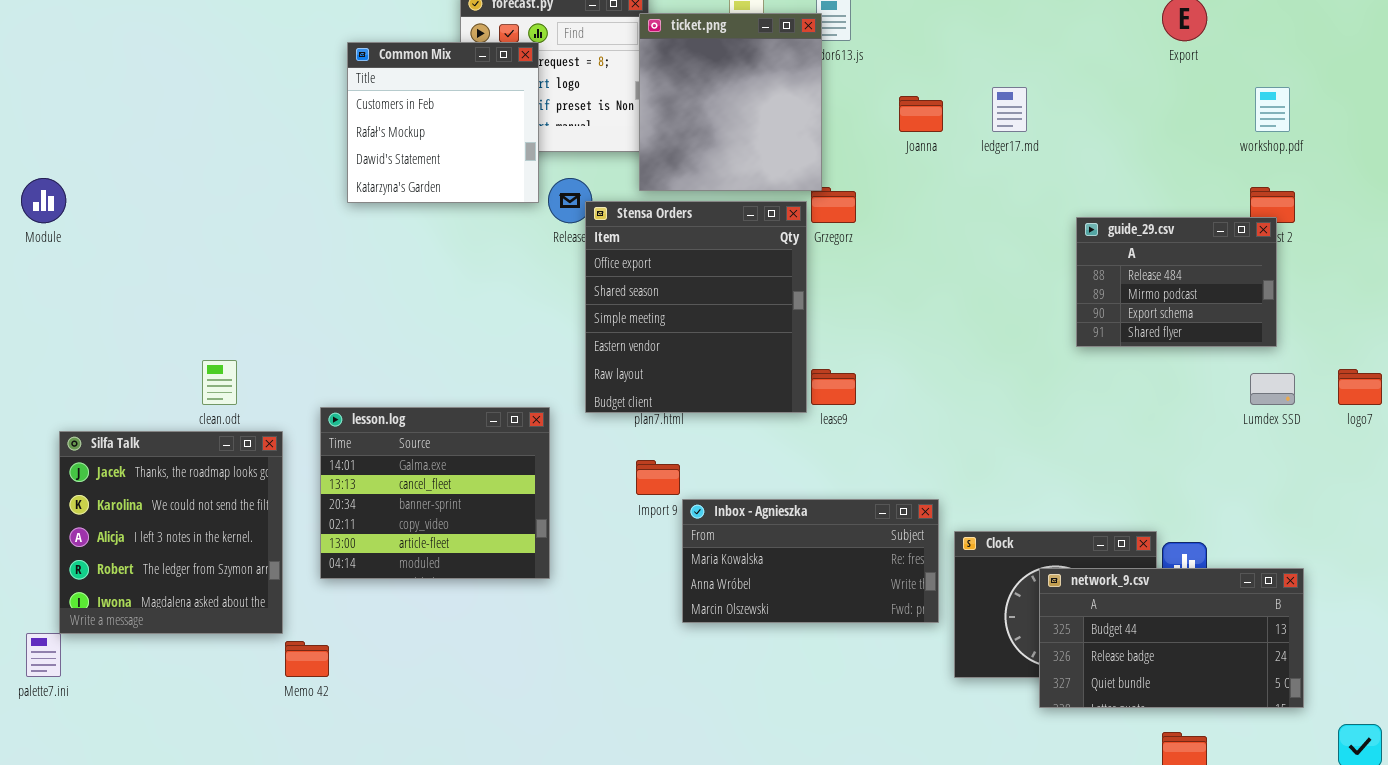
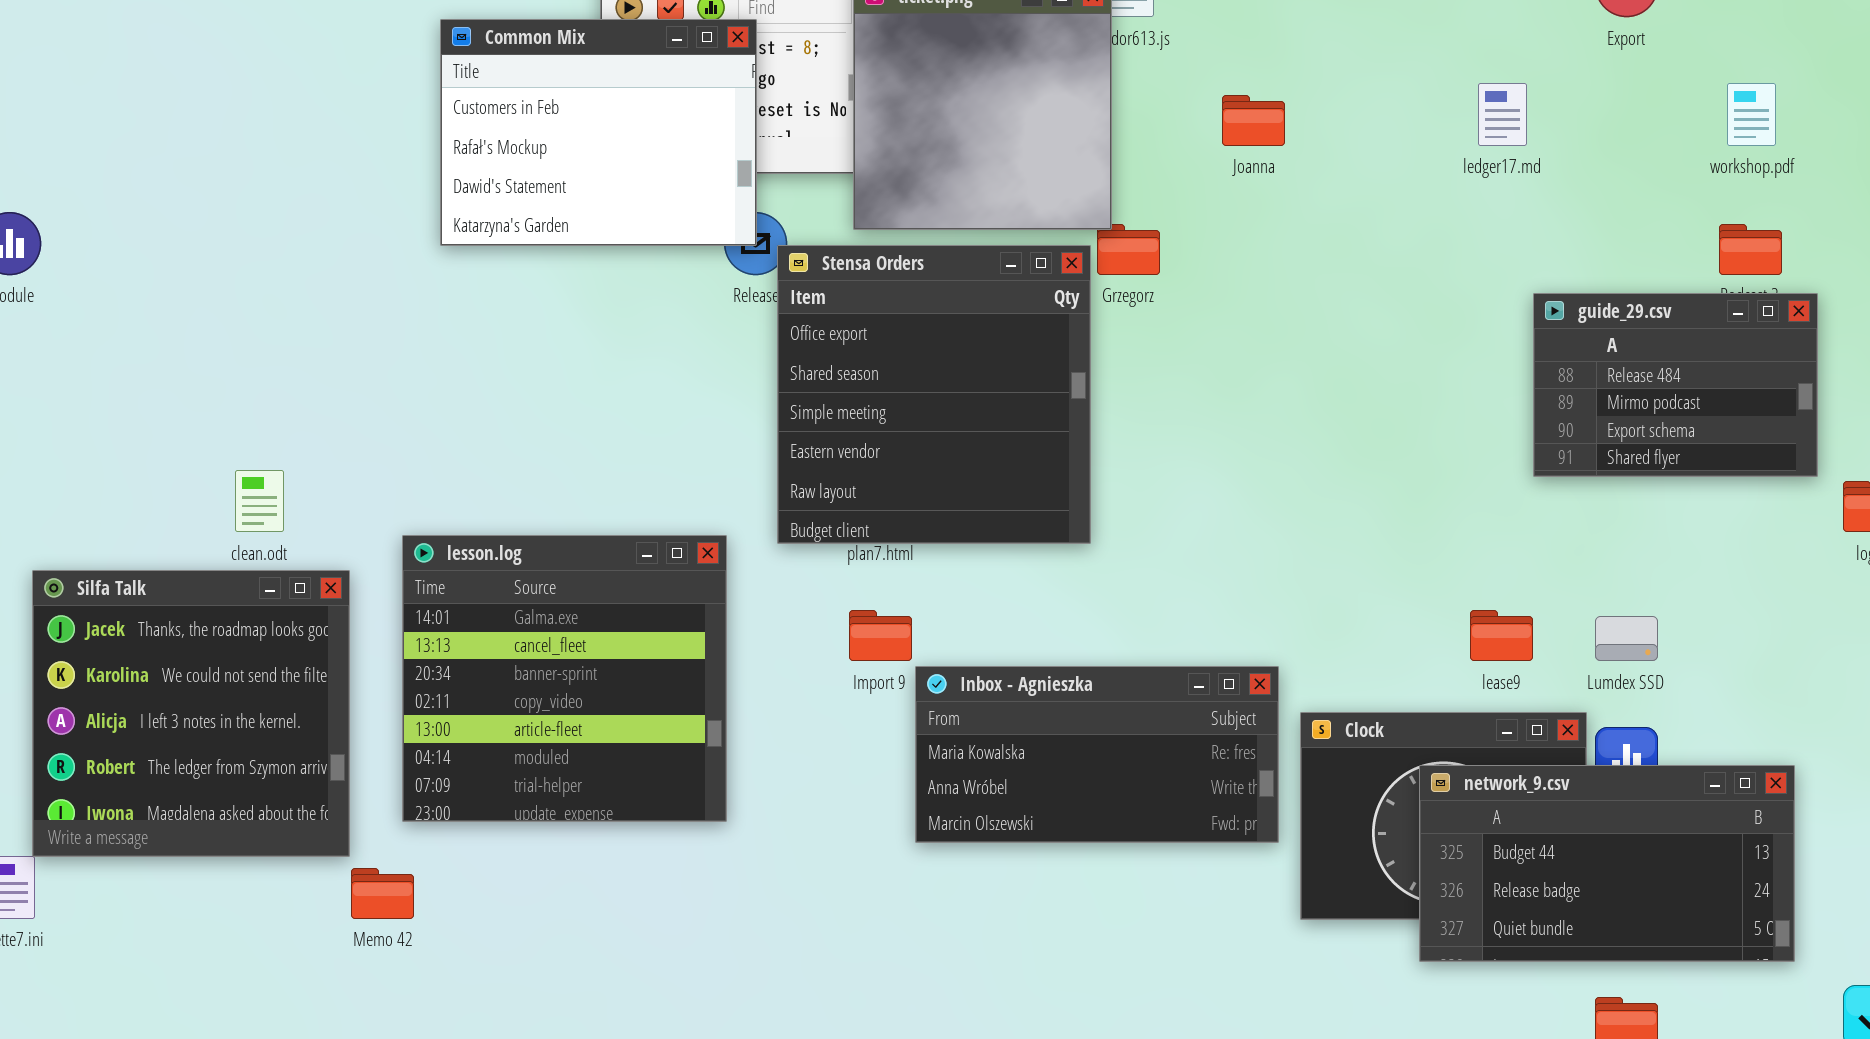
Common Mix: [347,42,539,203] -> [440,19,757,246], resized
ledger17.md: [992,87,1027,132] -> [1478,83,1527,146], moved
guide_29.csv: [1076,217,1277,347] -> [1533,293,1818,477], moved
lease9: [811,369,856,405] -> [1470,610,1533,661], moved
Lumdex SSD: [1250,373,1295,405] -> [1595,616,1658,661], moved
lesson.log: [320,407,550,579] -> [402,535,727,822], resized

